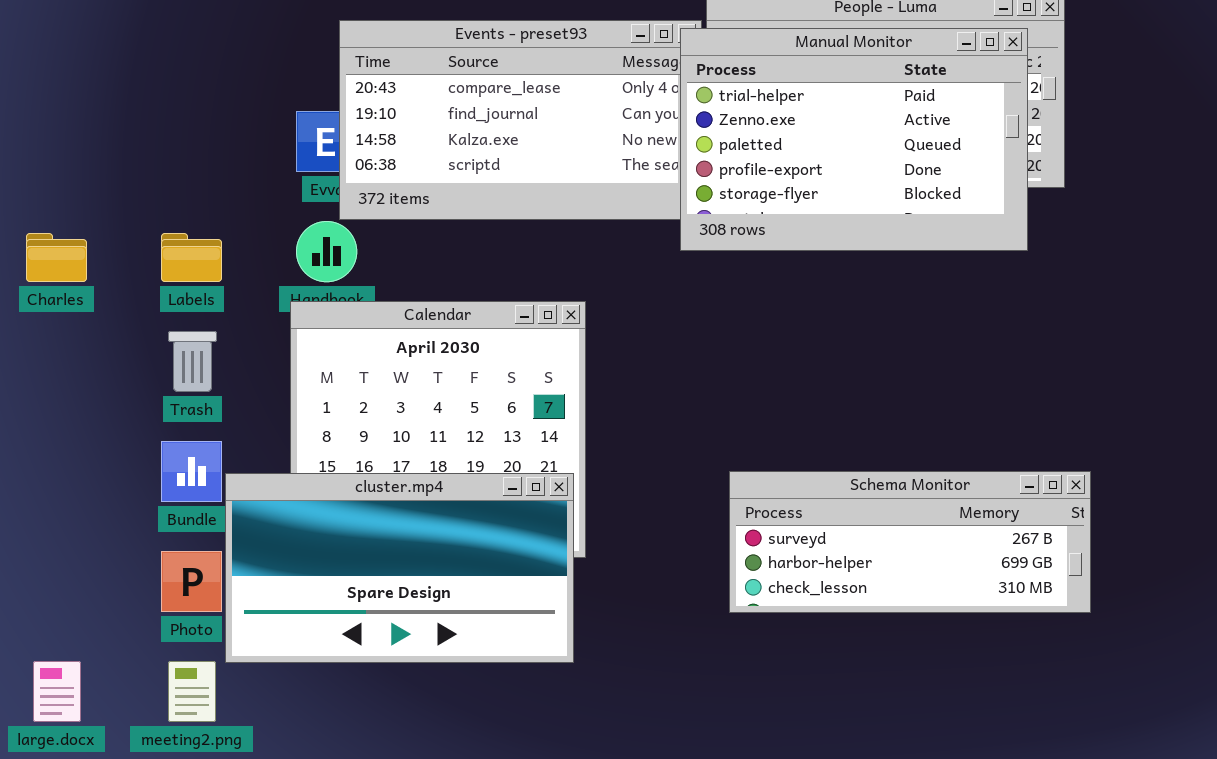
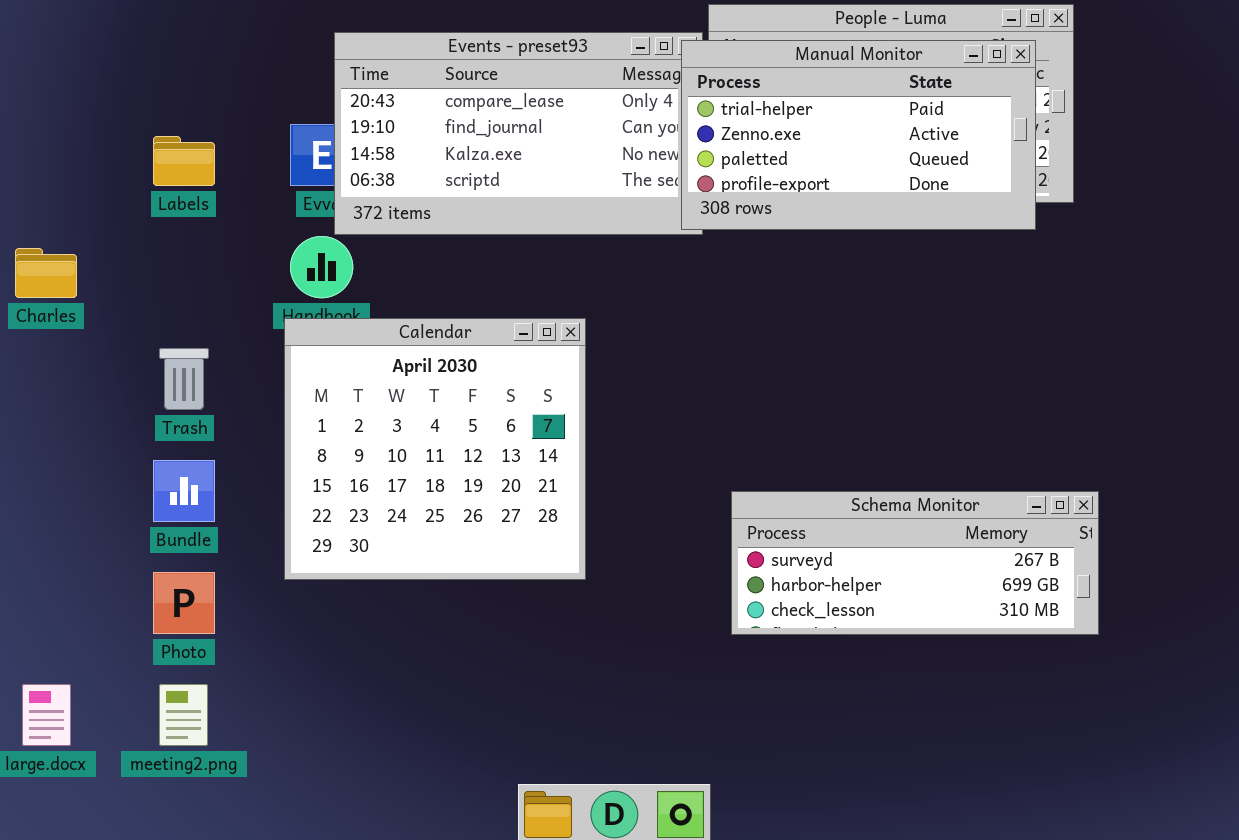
Manual Monitor: [680,28,1028,251] -> [681,40,1036,230], resized
Labels: [161,233,222,282] -> [153,136,215,186], moved
cluster.mp4: [225,473,574,663] -> none, closed

